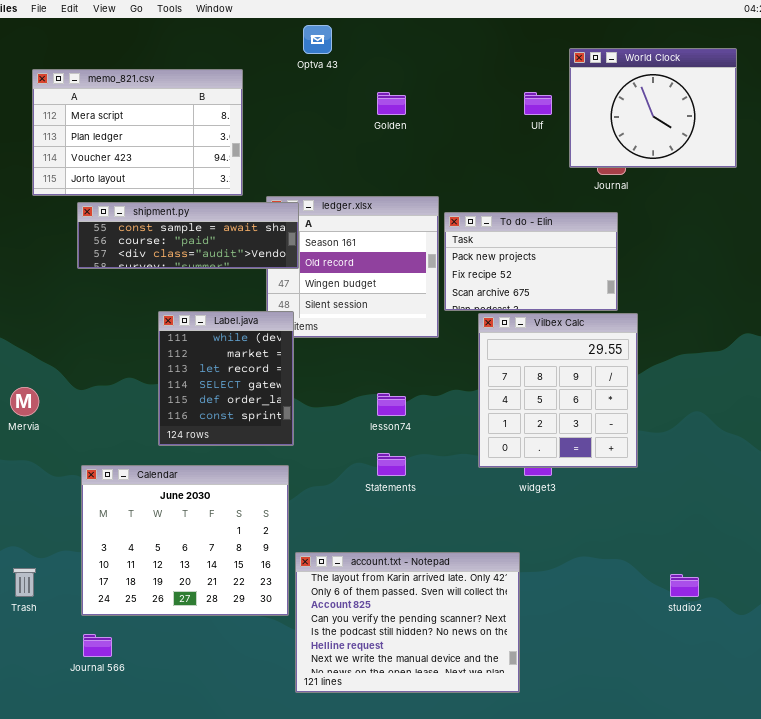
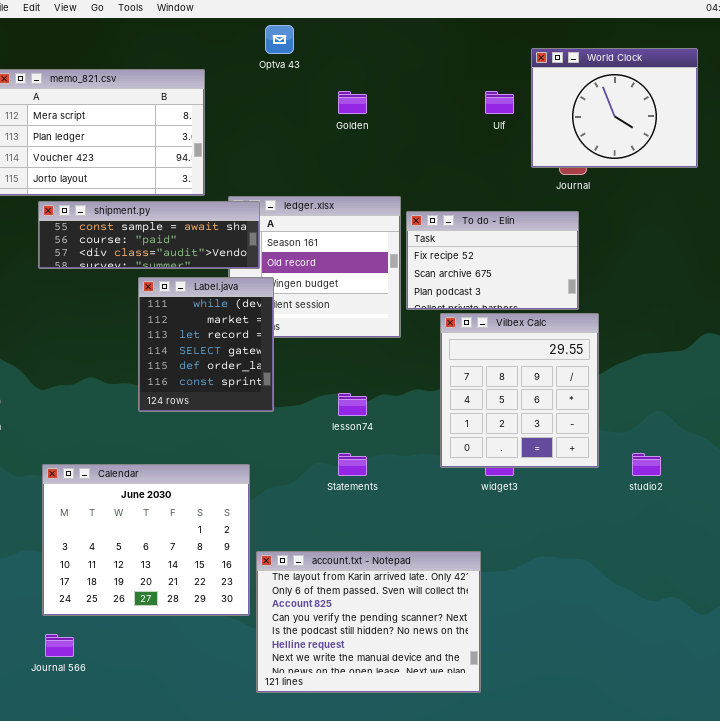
To do - Elin: [444,212,618,311] -> [406,211,579,310], scrolled down 1 row
Label.java: [158,311,294,446] -> [138,277,274,412], moved
studio2: [670,574,699,597] -> [632,453,661,476], moved

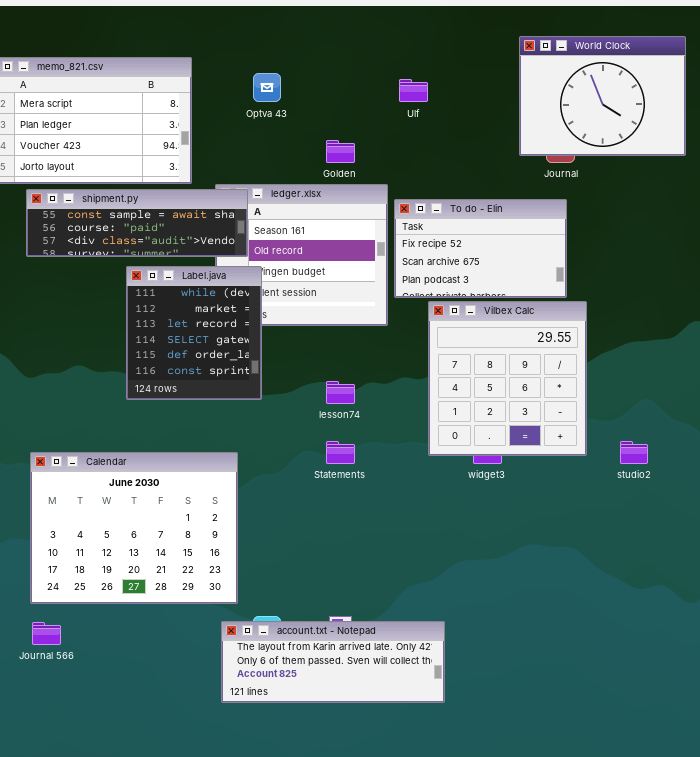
Optva 43: [265,25,294,54] -> [253,73,281,102], moved
Golden: [338,91,367,114] -> [326,140,355,163], moved
Ulf: [485,91,514,114] -> [399,79,428,102], moved
account.txt - Notepad: [256,551,481,693] -> [221,621,445,703], moved, resized

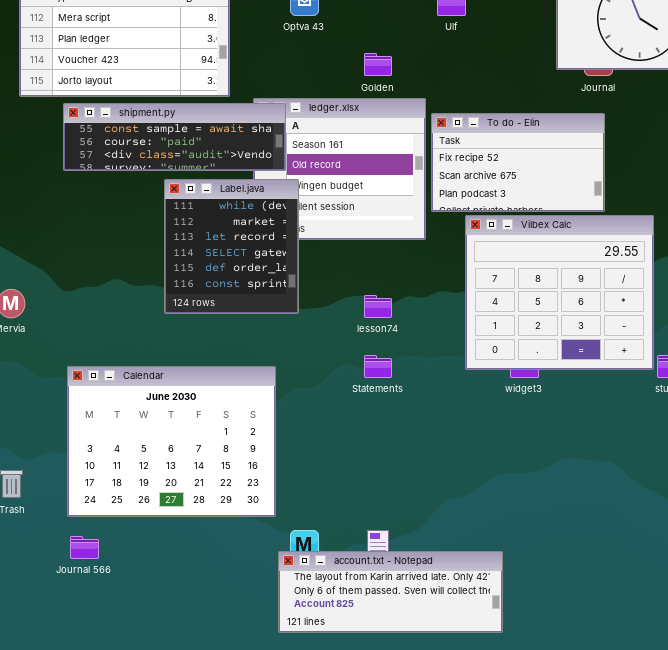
Vilbex Calc: [428,301,587,456] -> [465,215,654,370], resized
account.txt - Notepad: [221,621,445,703] -> [278,551,503,633], moved

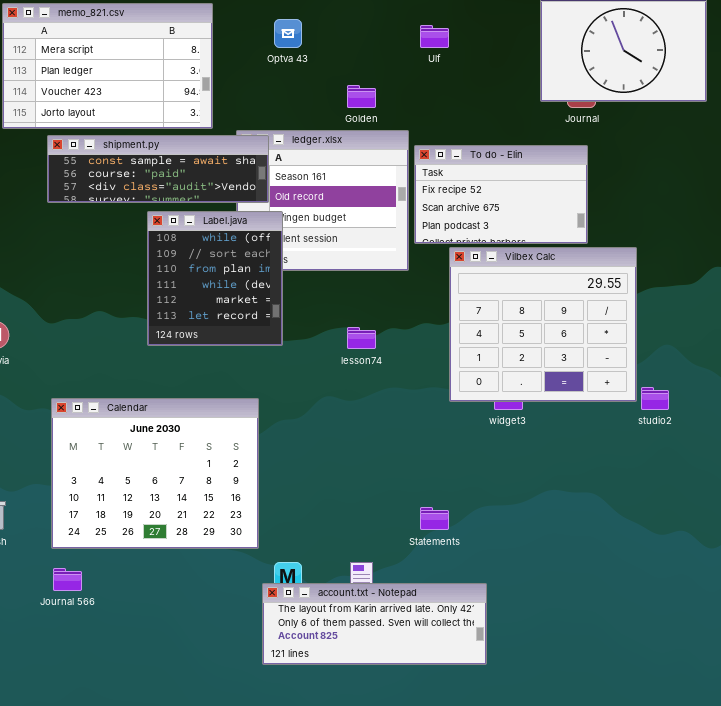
Label.java: [164,179,299,314] -> [147,211,283,346], scrolled up 3 rows
Statements: [364,355,392,378] -> [420,507,449,530], moved

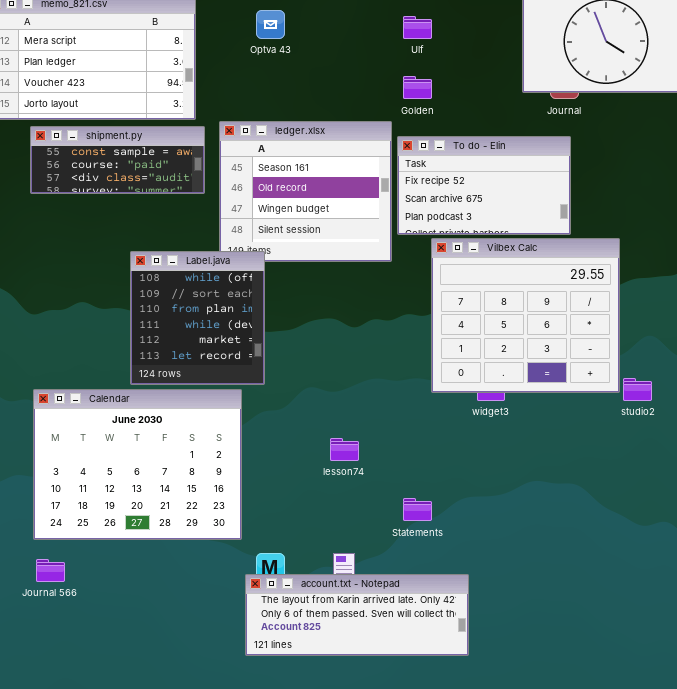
Golden: [347,85,376,108] -> [403,76,432,99], moved
shipment.py: [47,135,269,203] -> [30,126,205,194], resized
Label.java: [147,211,283,346] -> [130,251,265,385], moved
lesson74: [347,327,376,349] -> [330,438,359,461], moved

